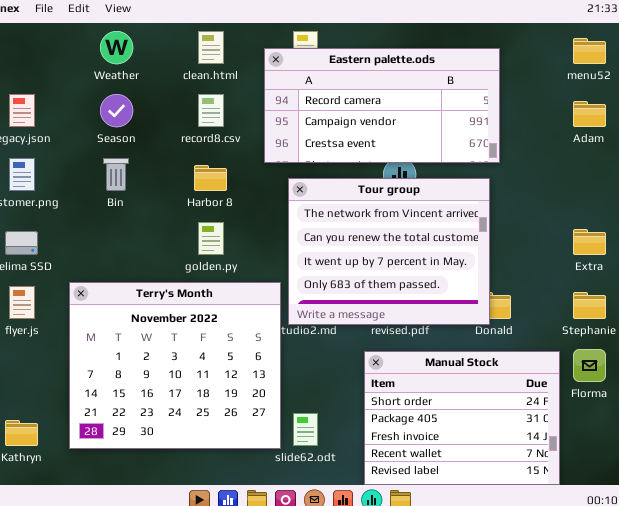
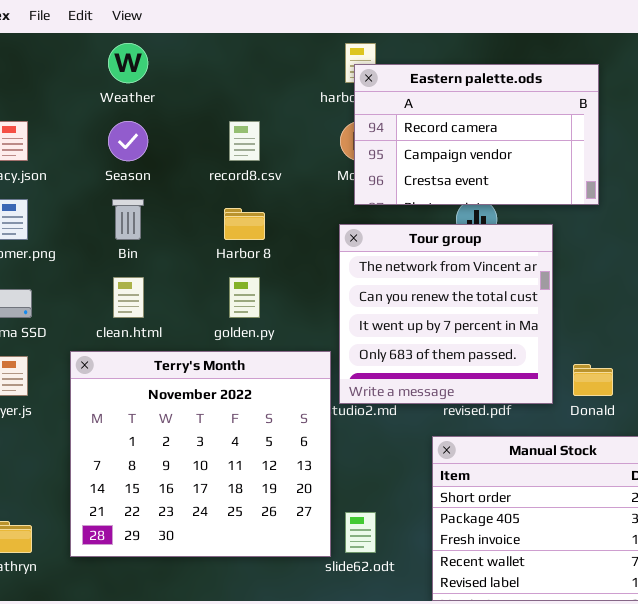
clean.html: [198,31,224,64] -> [113,277,144,318], moved
Eastern palette.ods: [264,48,500,163] -> [354,64,599,205], resized
Tour group: [288,178,490,325] -> [339,224,553,404], resized

